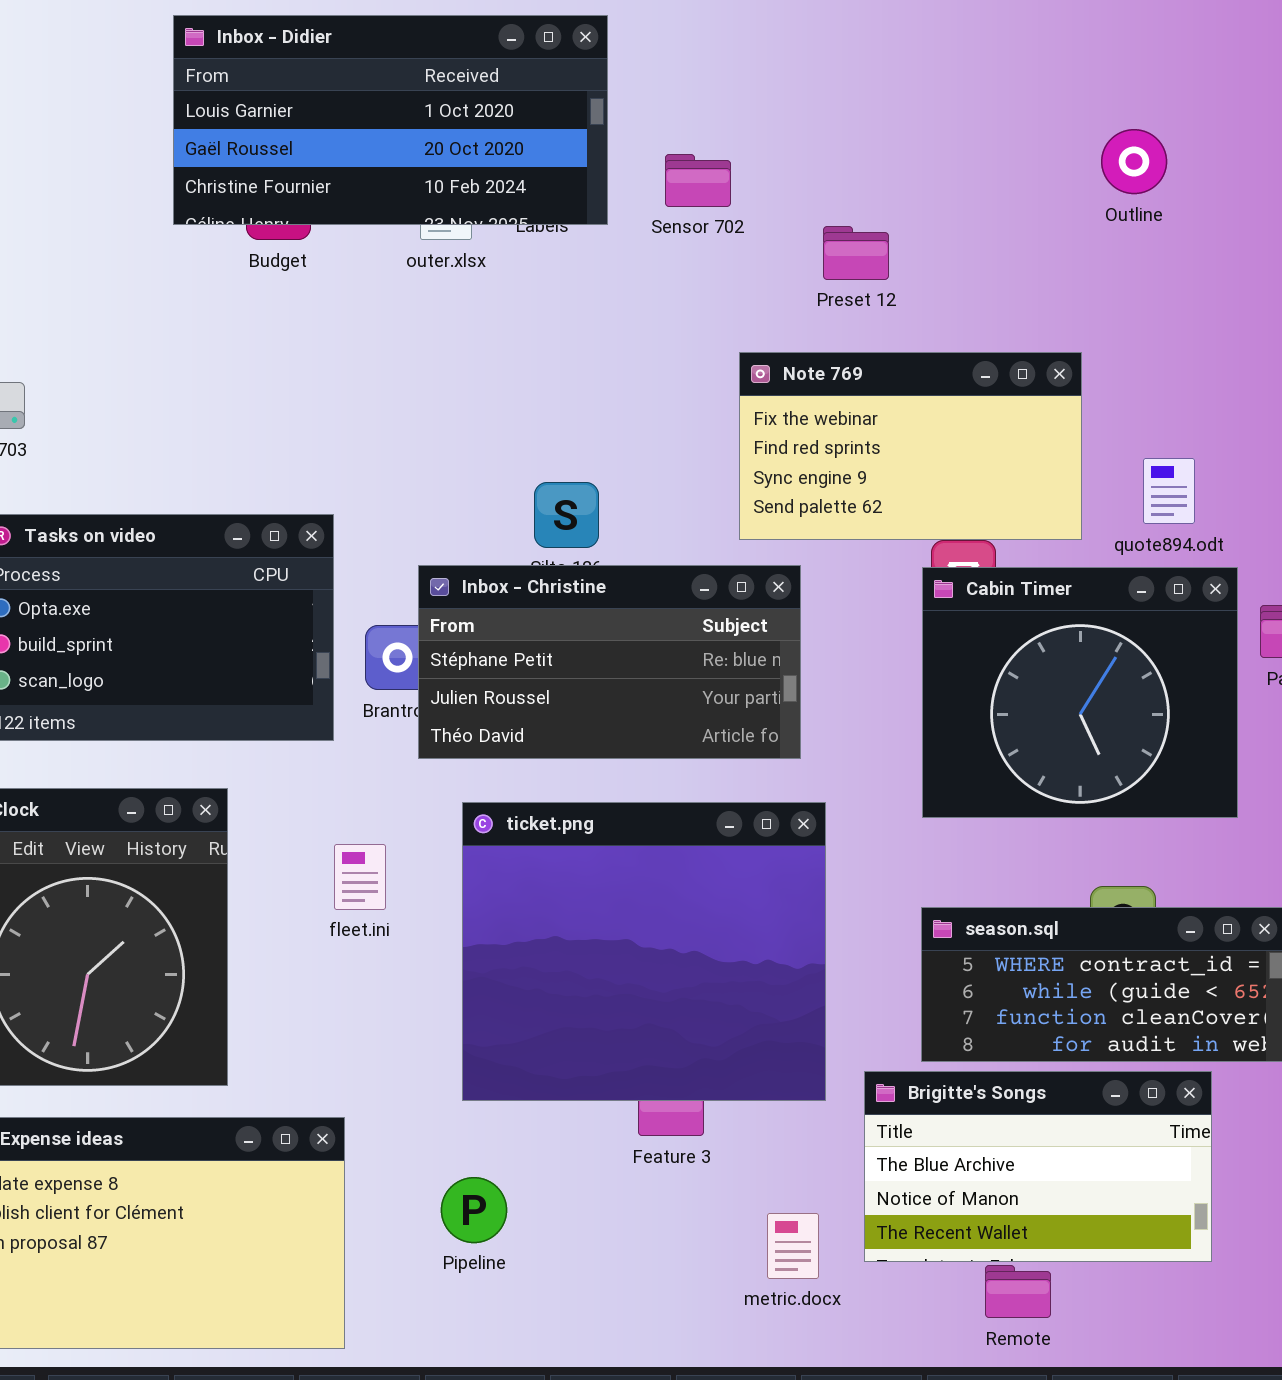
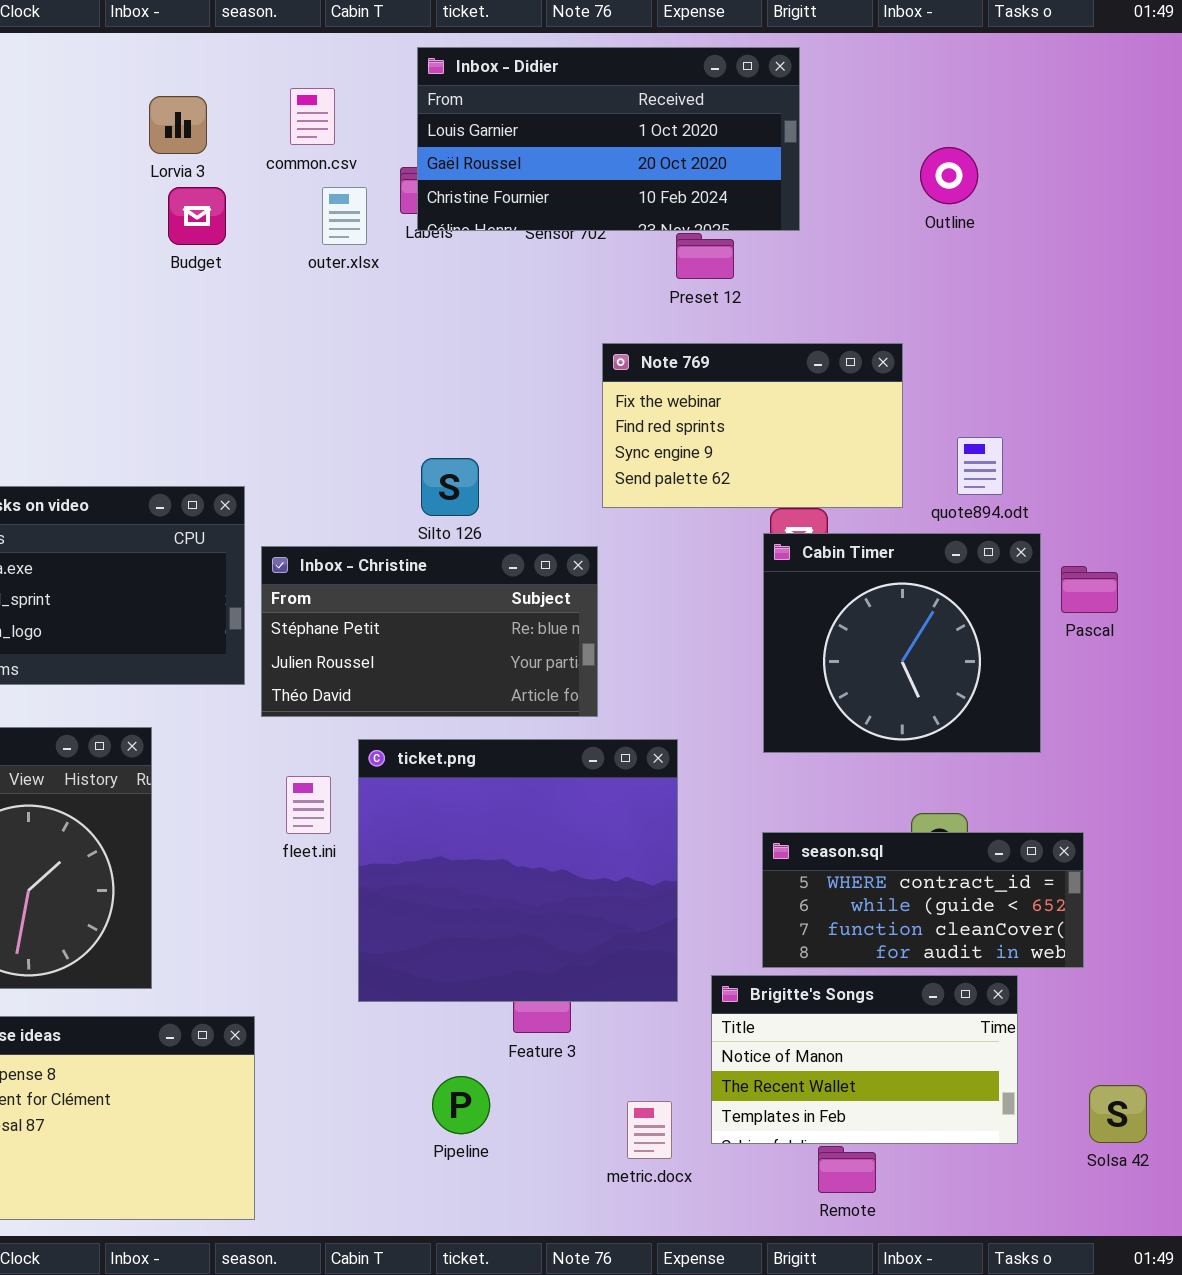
Inbox - Didier: [173,15,608,225] -> [417,47,800,231], moved
Inbox - Christine: [418,565,801,759] -> [261,546,598,717], moved
fleet.ini: [334,844,386,910] -> [286,776,331,834], moved
Brigitte's Songs: [864,1071,1212,1262] -> [711,975,1018,1144], scrolled down 1 row
Pipeline: [441,1177,507,1243] -> [432,1076,490,1134], moved

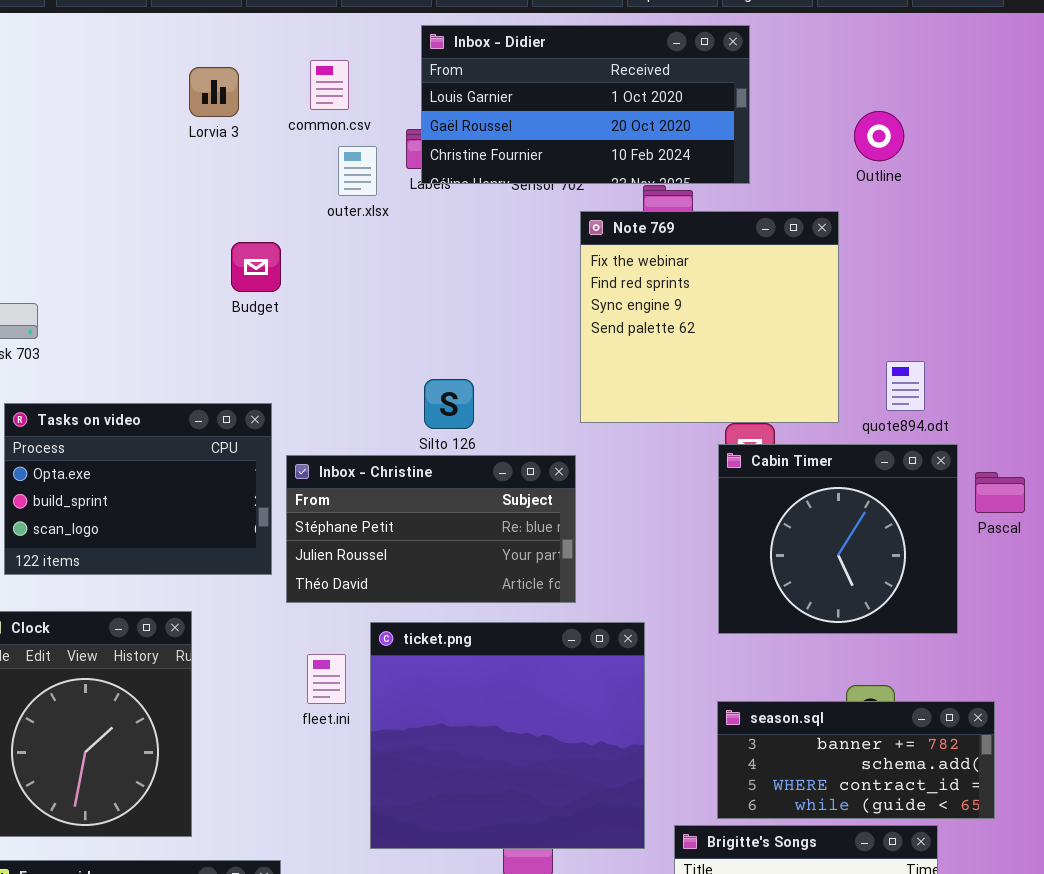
Budget: [168,187,226,245] -> [231,242,281,292], moved
Note 769: [602,343,903,508] -> [580,211,839,423], resized
season.sql: [762,832,1084,968] -> [717,701,995,819], scrolled up 2 rows

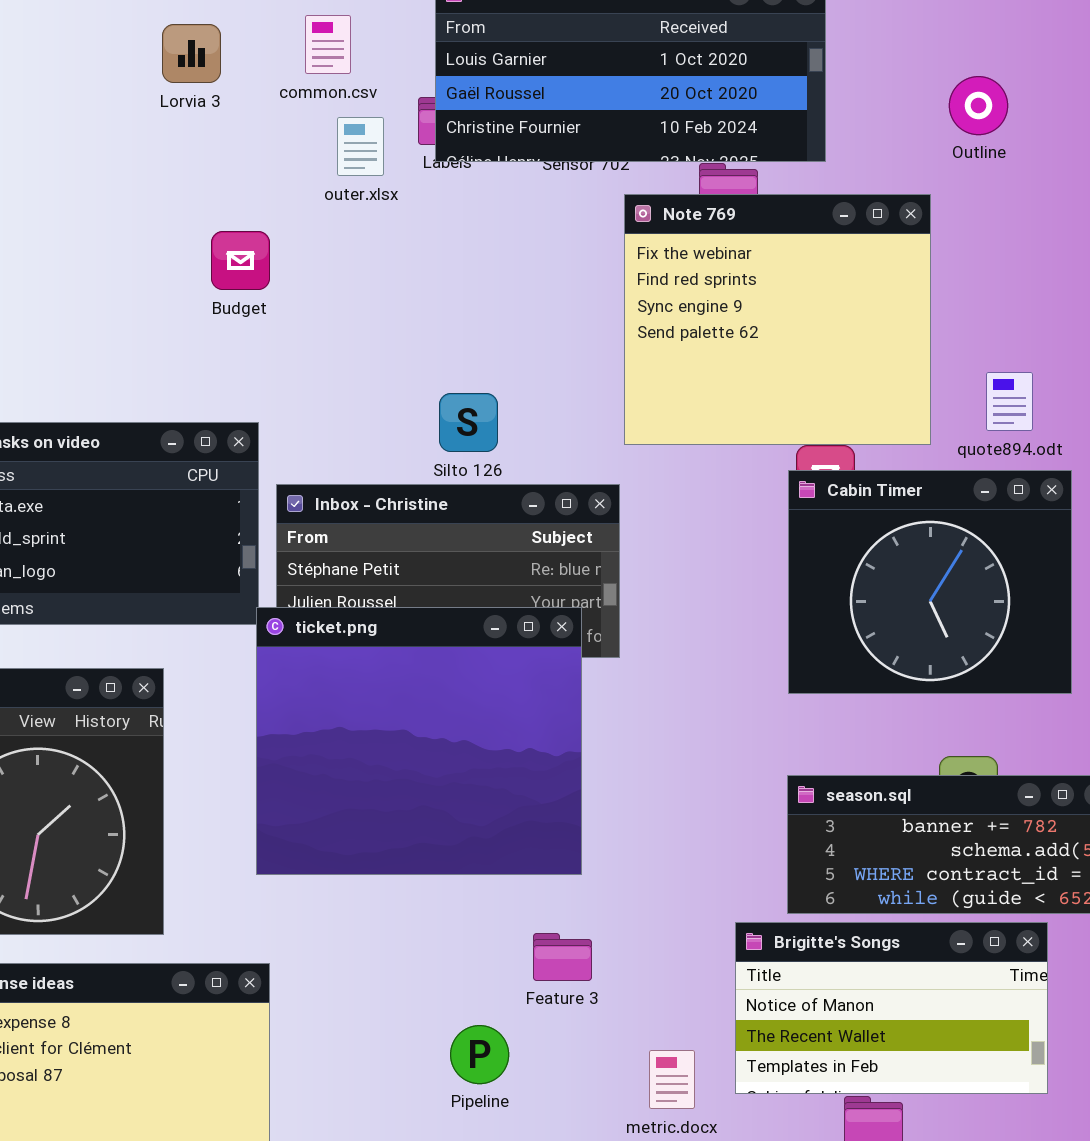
ticket.png: [370,622,645,849] -> [256,607,582,875], moved

